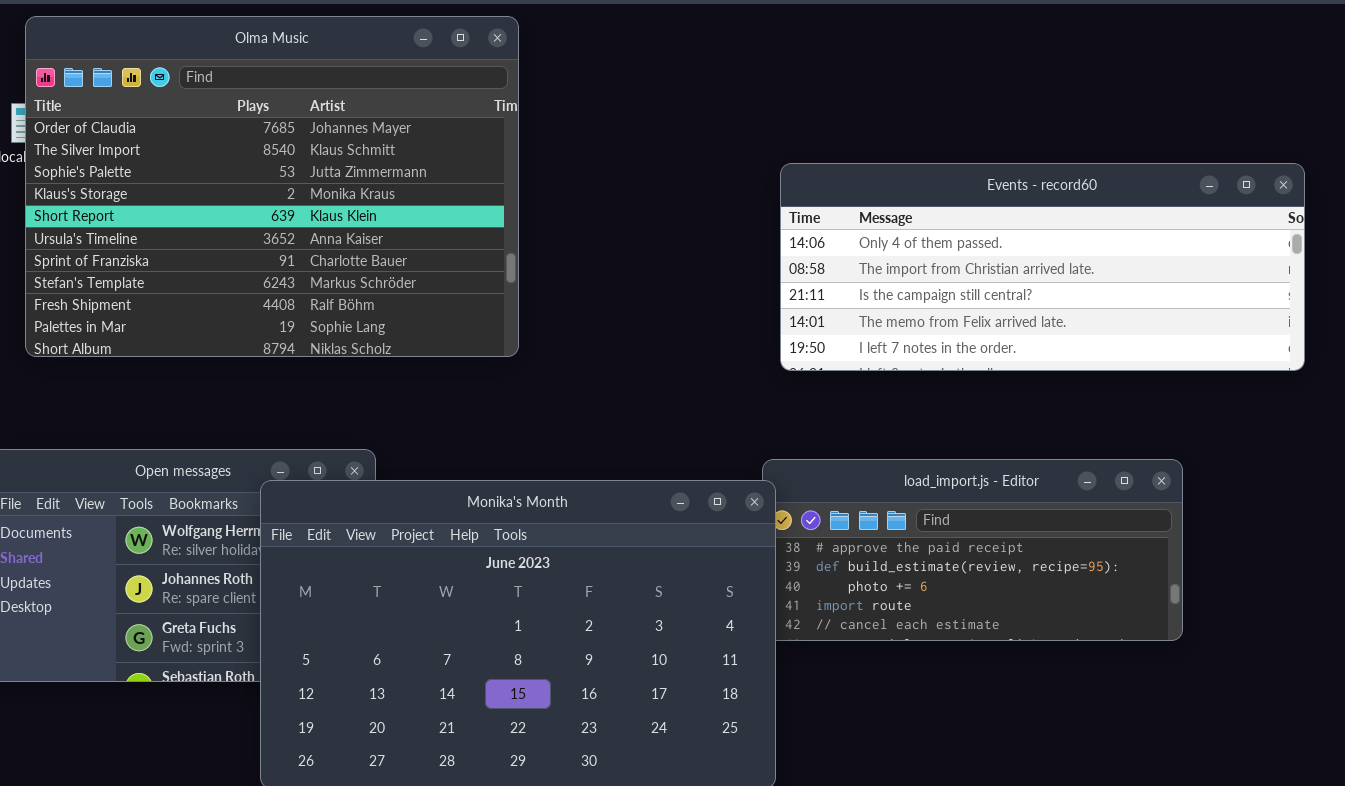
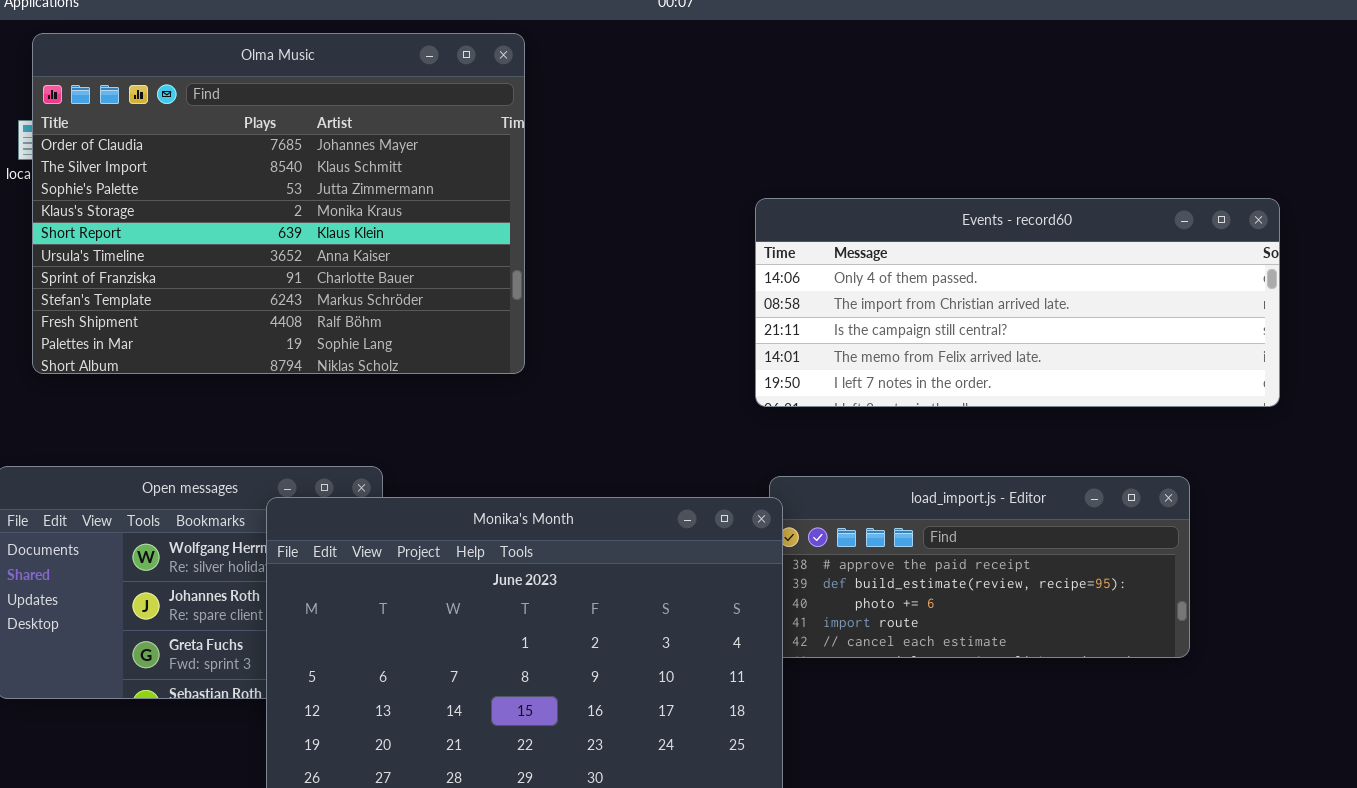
Events - record60: [780,163,1305,371] -> [755,198,1280,407], moved

